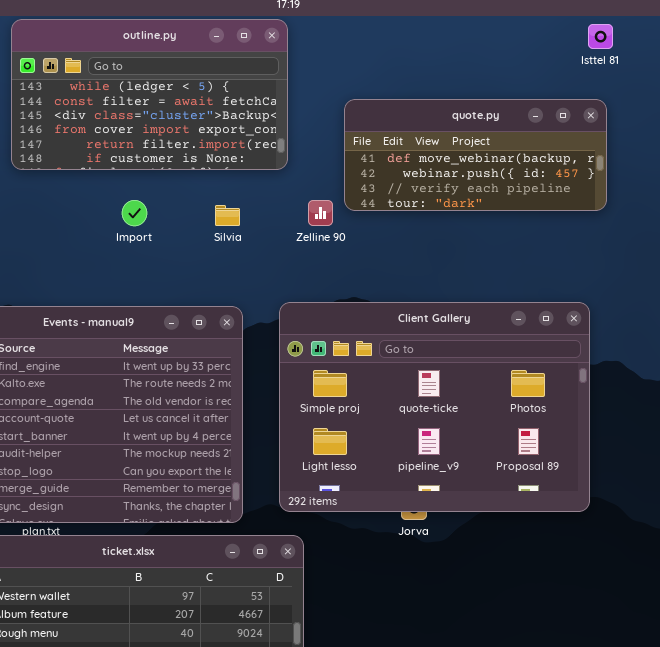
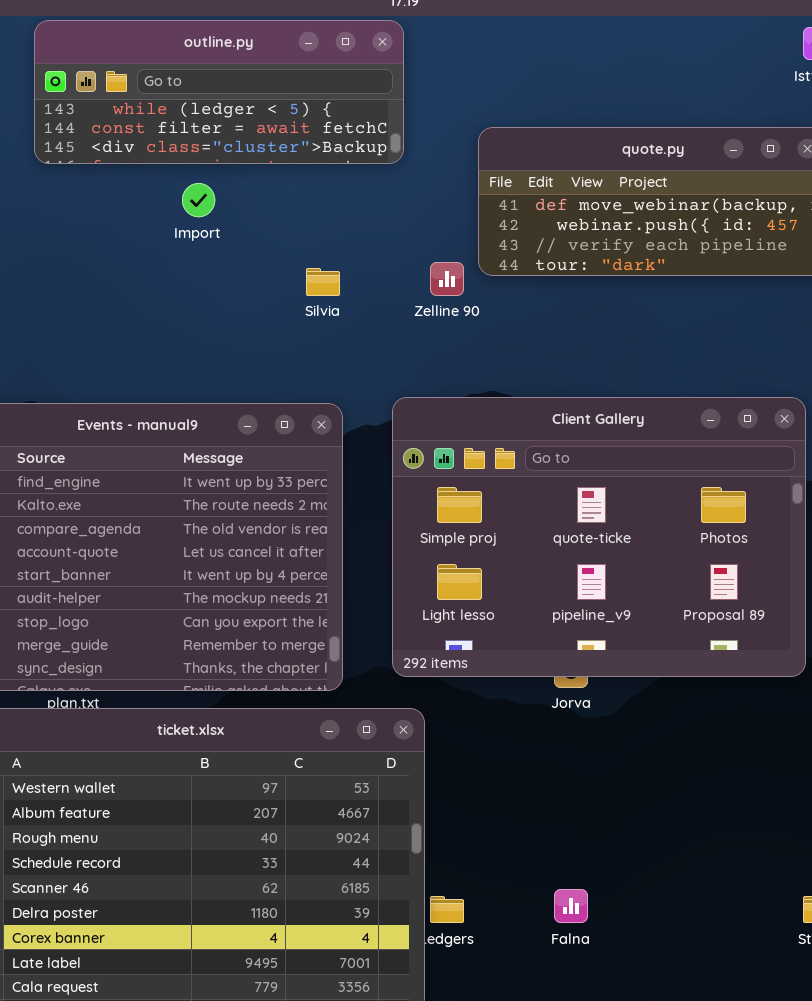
outline.py: [11,19,288,170] -> [34,20,404,164], resized
Import: [122,200,147,226] -> [182,183,215,217], moved

